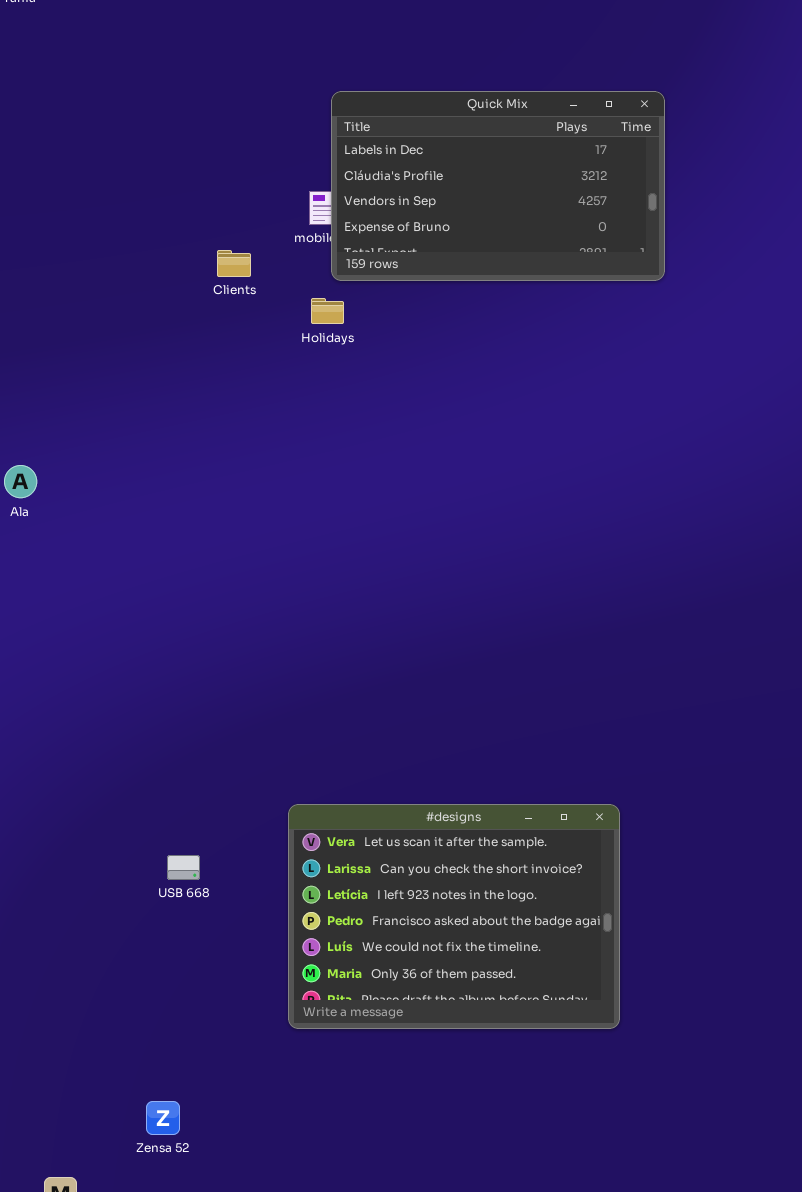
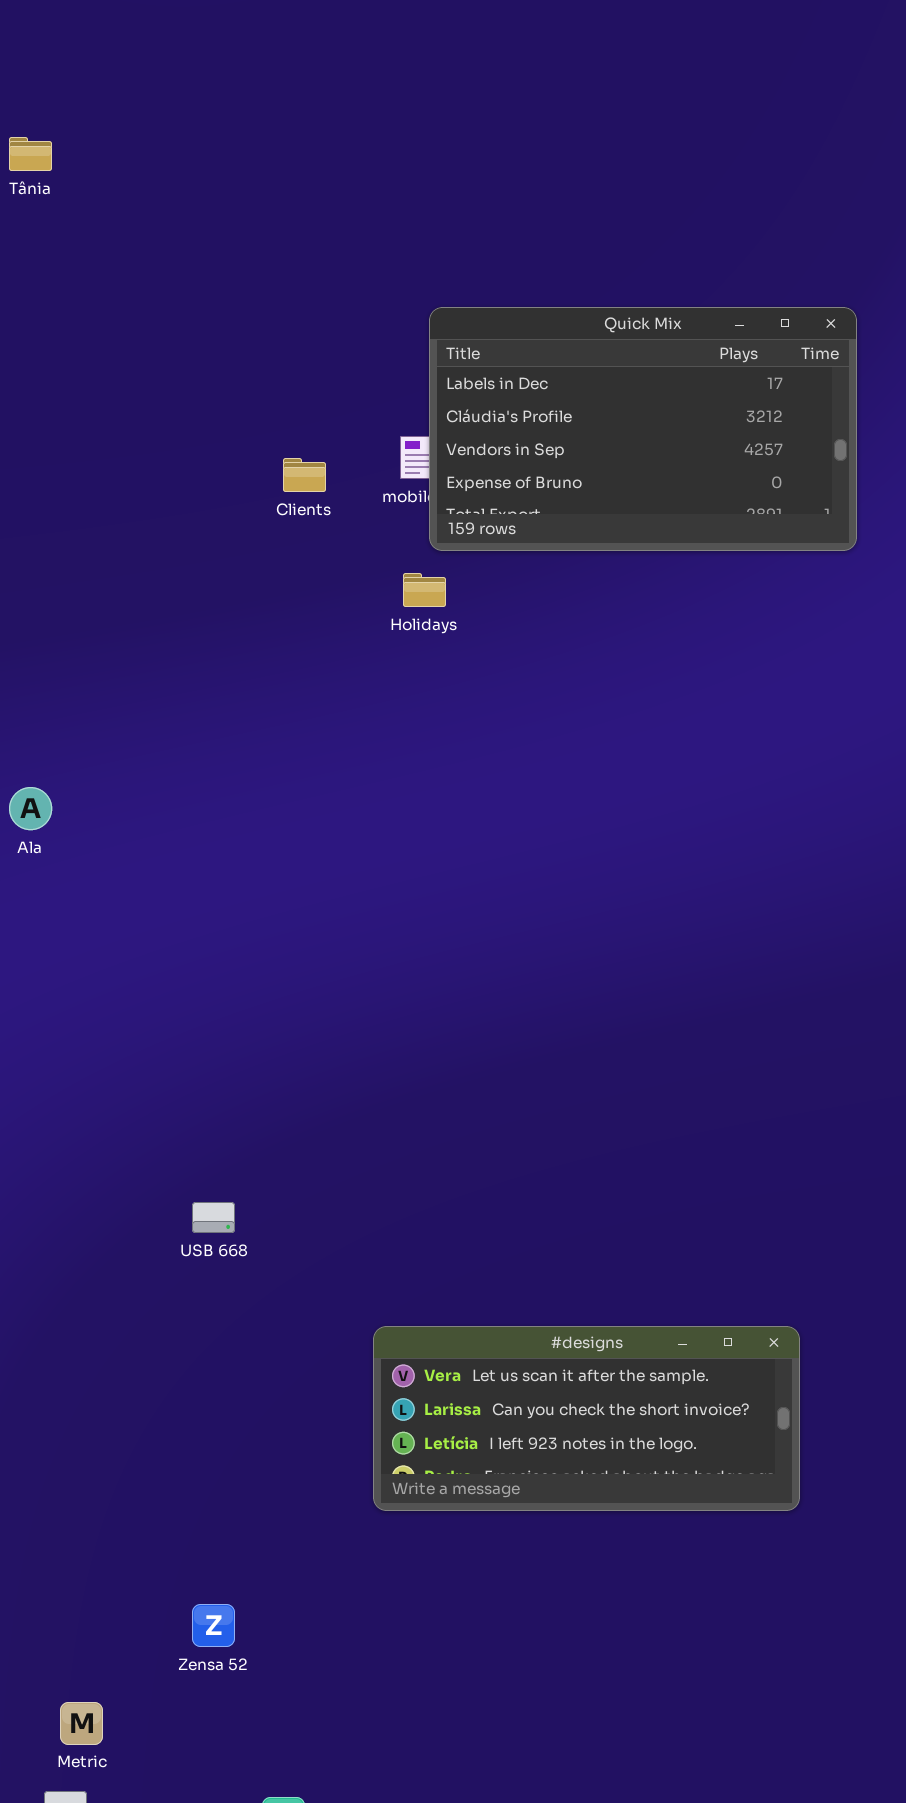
Clients: [217,250,251,277] -> [283,458,326,492], moved
#designs: [288,804,620,1029] -> [373,1326,800,1511], resized
USB 668: [167,855,200,880] -> [192,1202,235,1233], moved

